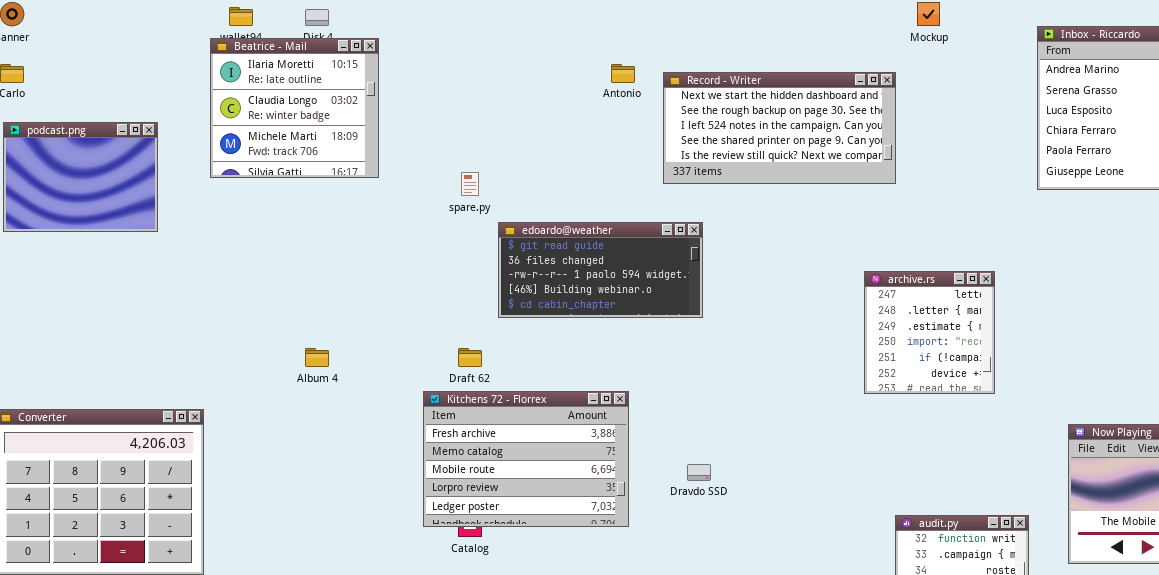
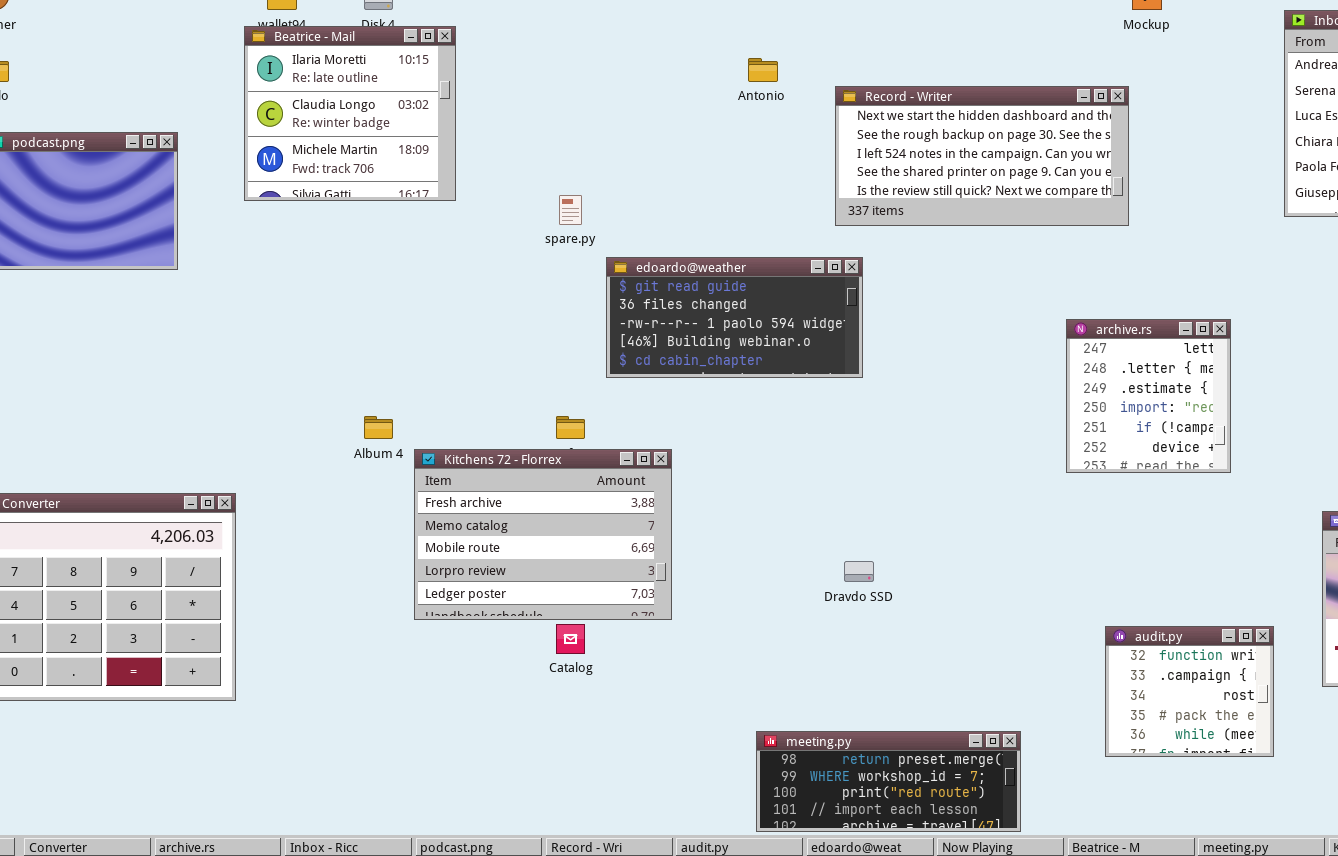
Record - Writer: [663,72,896,184] -> [835,86,1129,226], moved
Kitchens 72 - Florrex: [423,391,629,527] -> [414,449,672,620], moved

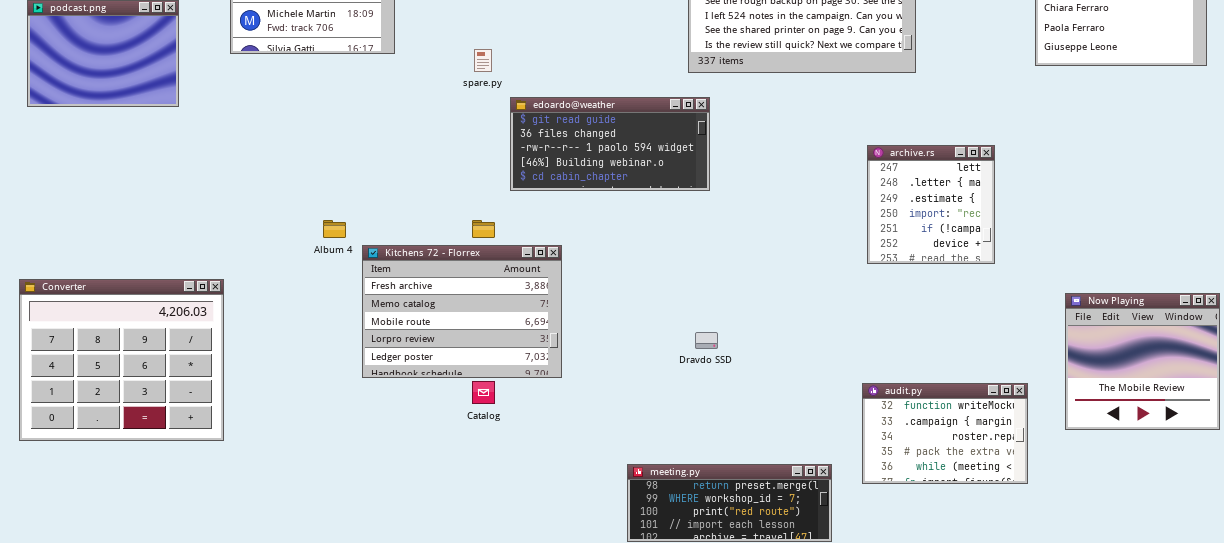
audit.py: [1105,626,1274,757] -> [862,383,1028,484], resized

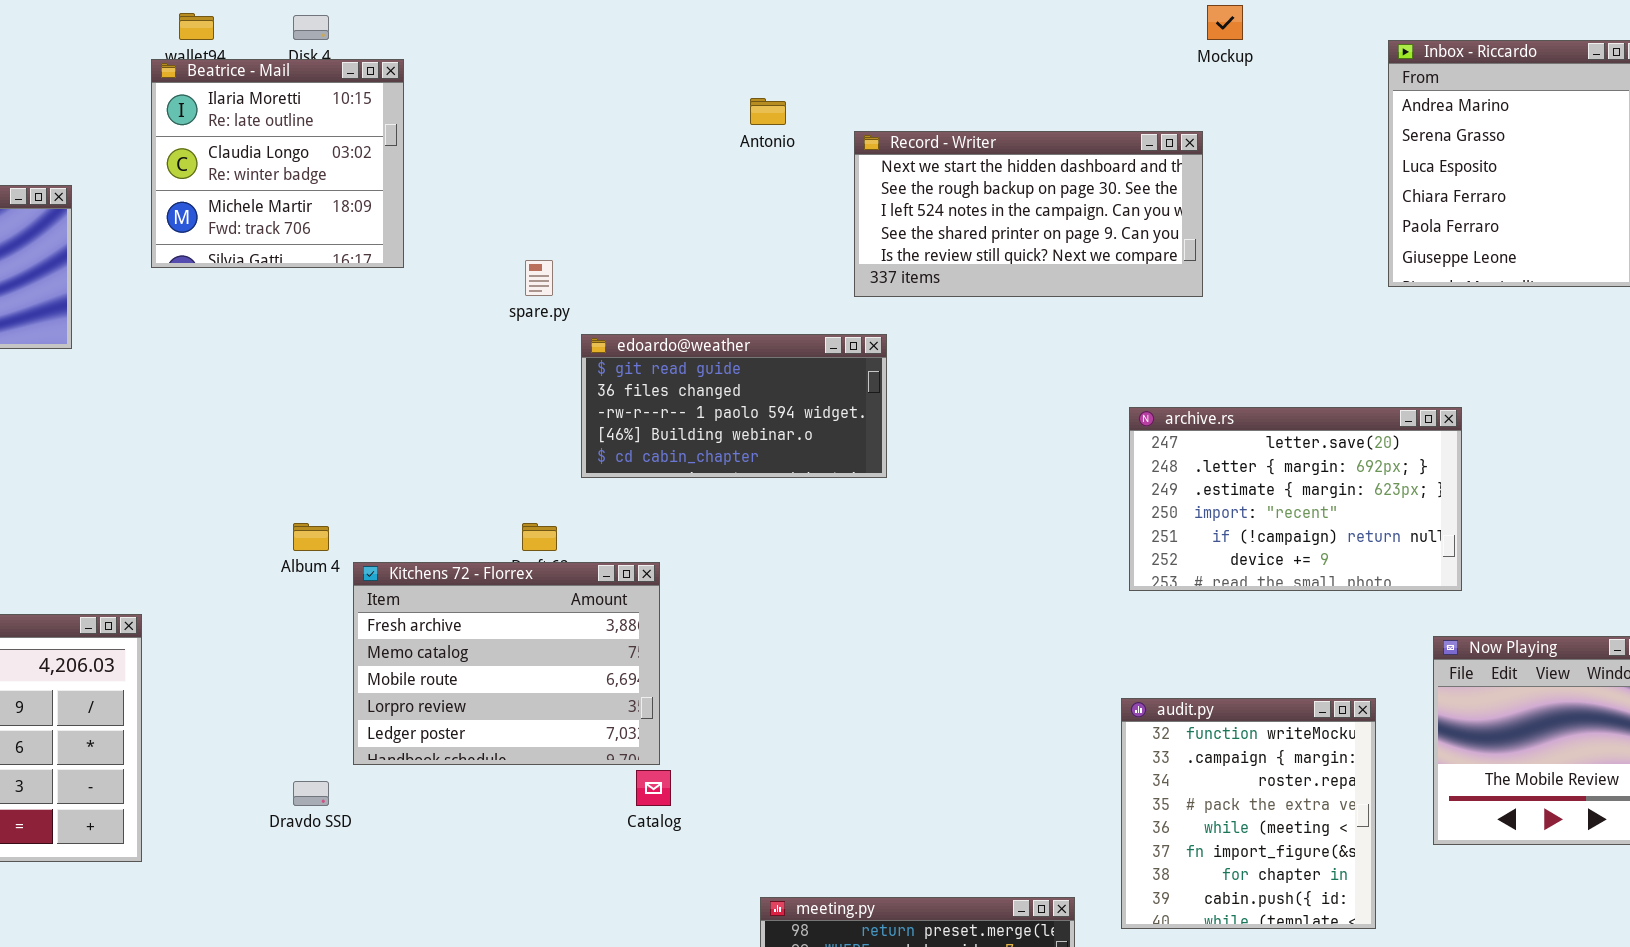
archive.rs: [867,145,995,264] -> [1129,407,1462,591], resized
Dravdo SSD: [695,332,718,349] -> [293,781,329,806], moved
Catalog: [472,381,495,404] -> [636,770,671,806], moved
audit.py: [862,383,1028,484] -> [1121,698,1376,929], resized

